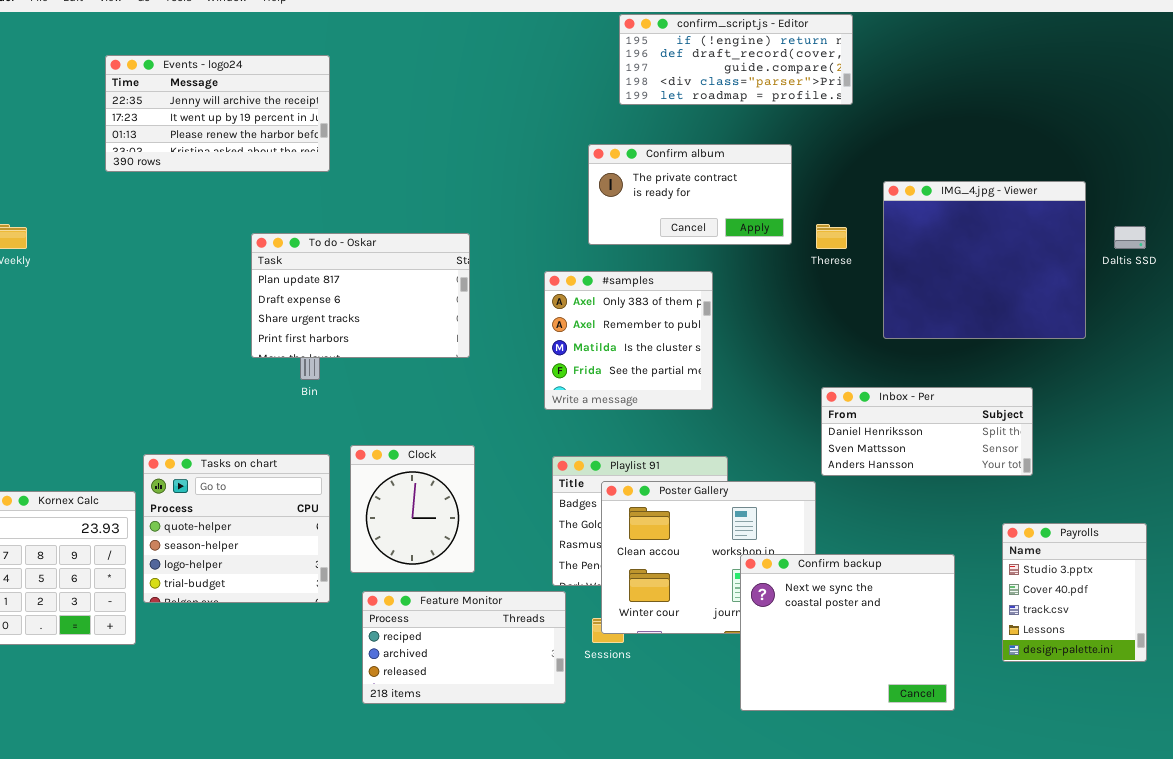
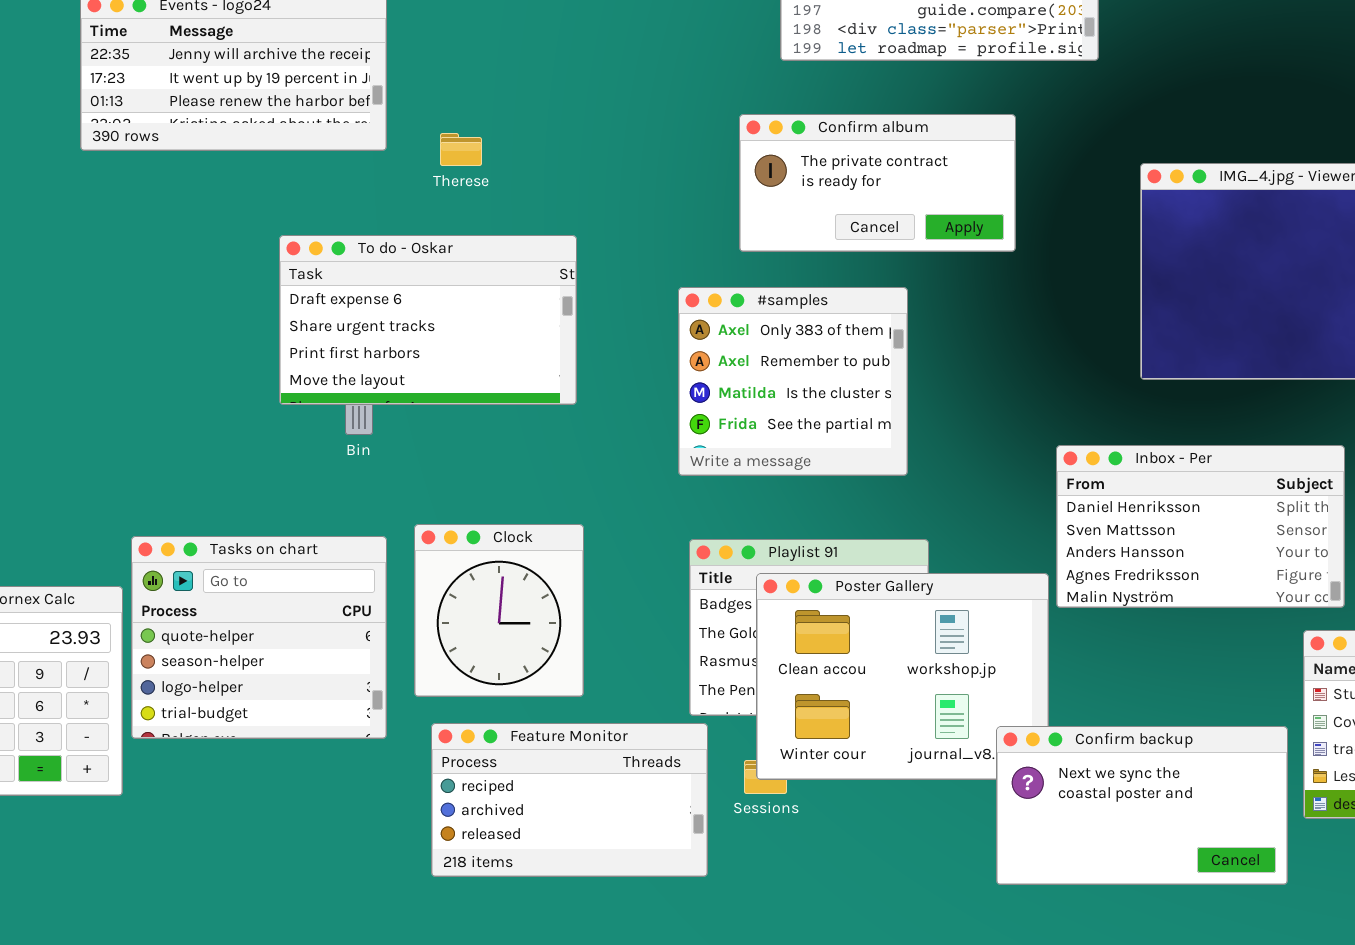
Therese: [816,224,847,249] -> [440,133,482,166], moved
To do - Oskar: [251,233,470,358] -> [279,235,577,405], scrolled down 1 row
Inbox - Per: [821,387,1033,476] -> [1056,445,1345,608], resized
Confirm backup: [740,554,955,711] -> [996,726,1288,885], moved, resized

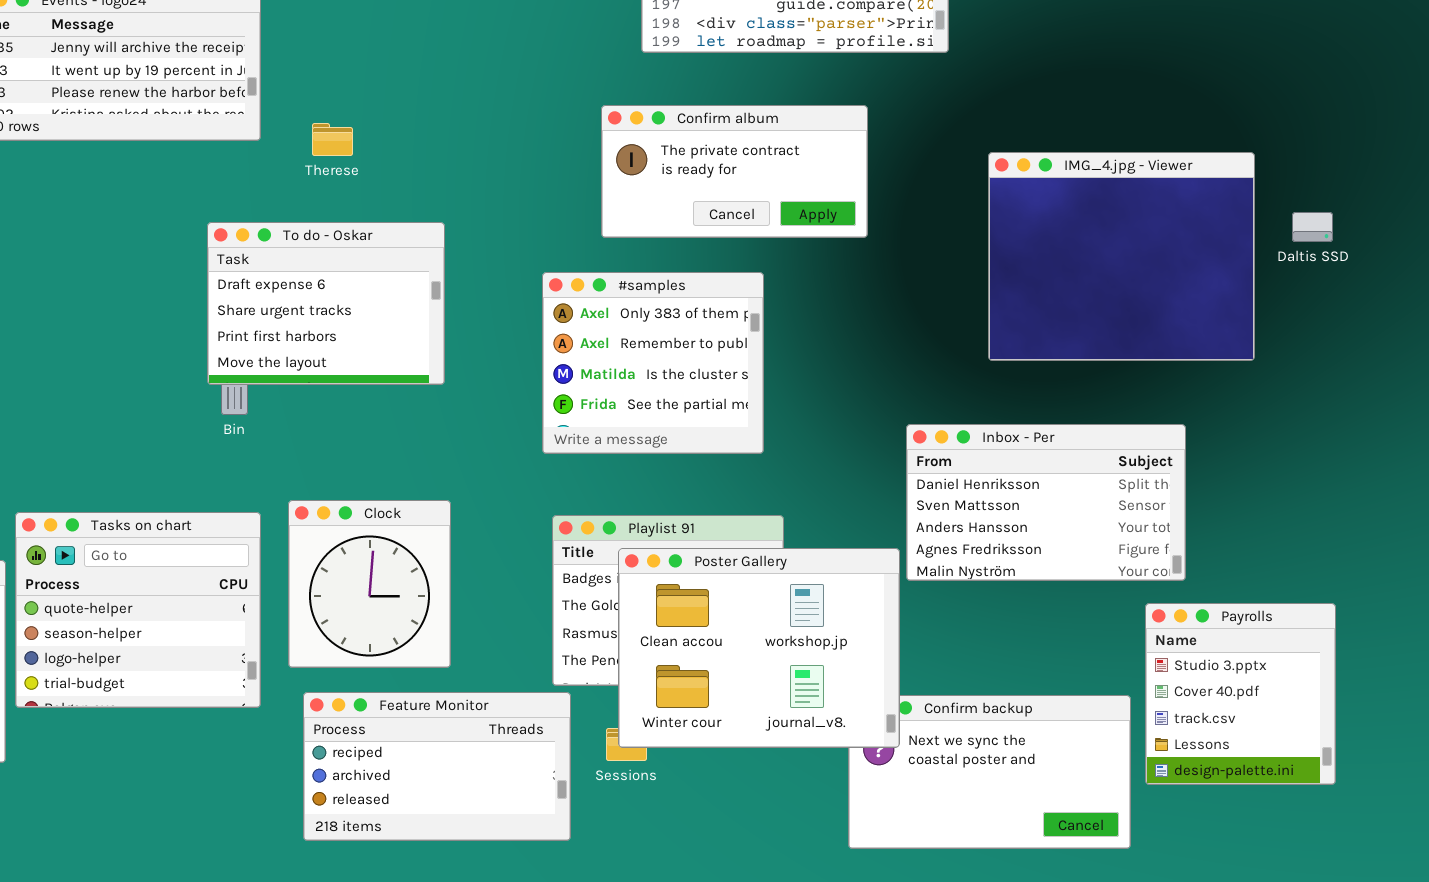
To do - Oskar: [279,235,577,405] -> [207,222,445,385], resized
Poster Gallery: [756,573,1049,780] -> [618,548,900,748], raised

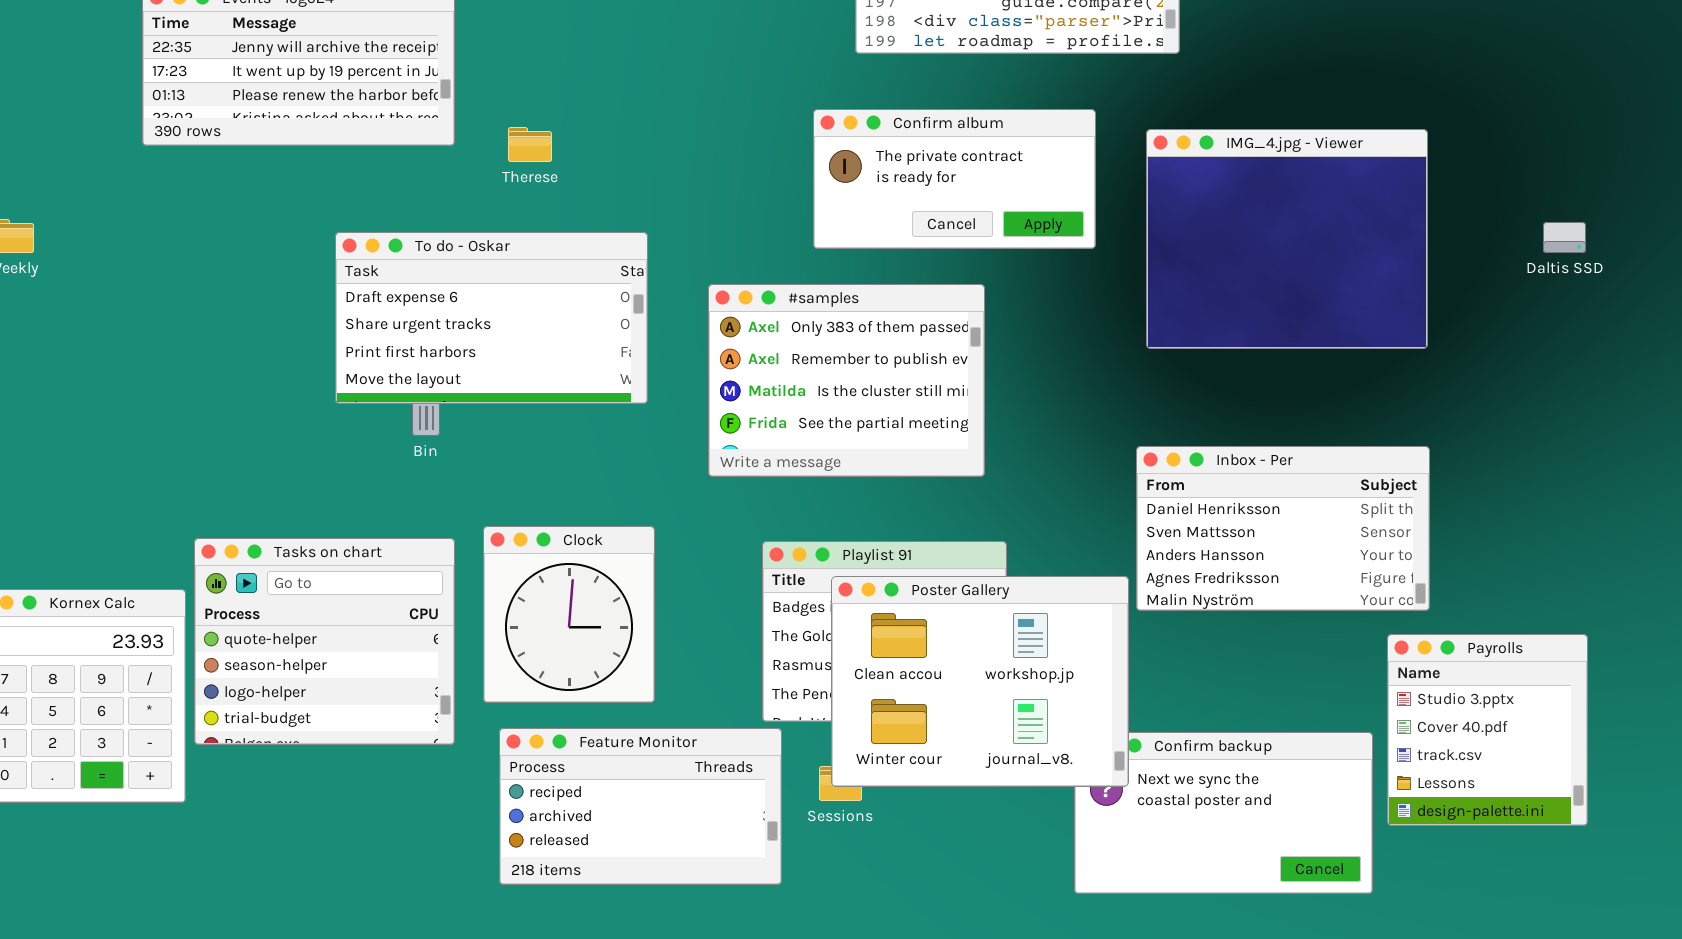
IMG_4.jpg - Viewer: [988,152,1255,361] -> [1146,129,1428,349], moved
To do - Oskar: [207,222,445,385] -> [335,232,648,404], resized
#samples: [542,272,764,454] -> [708,284,985,477], resized

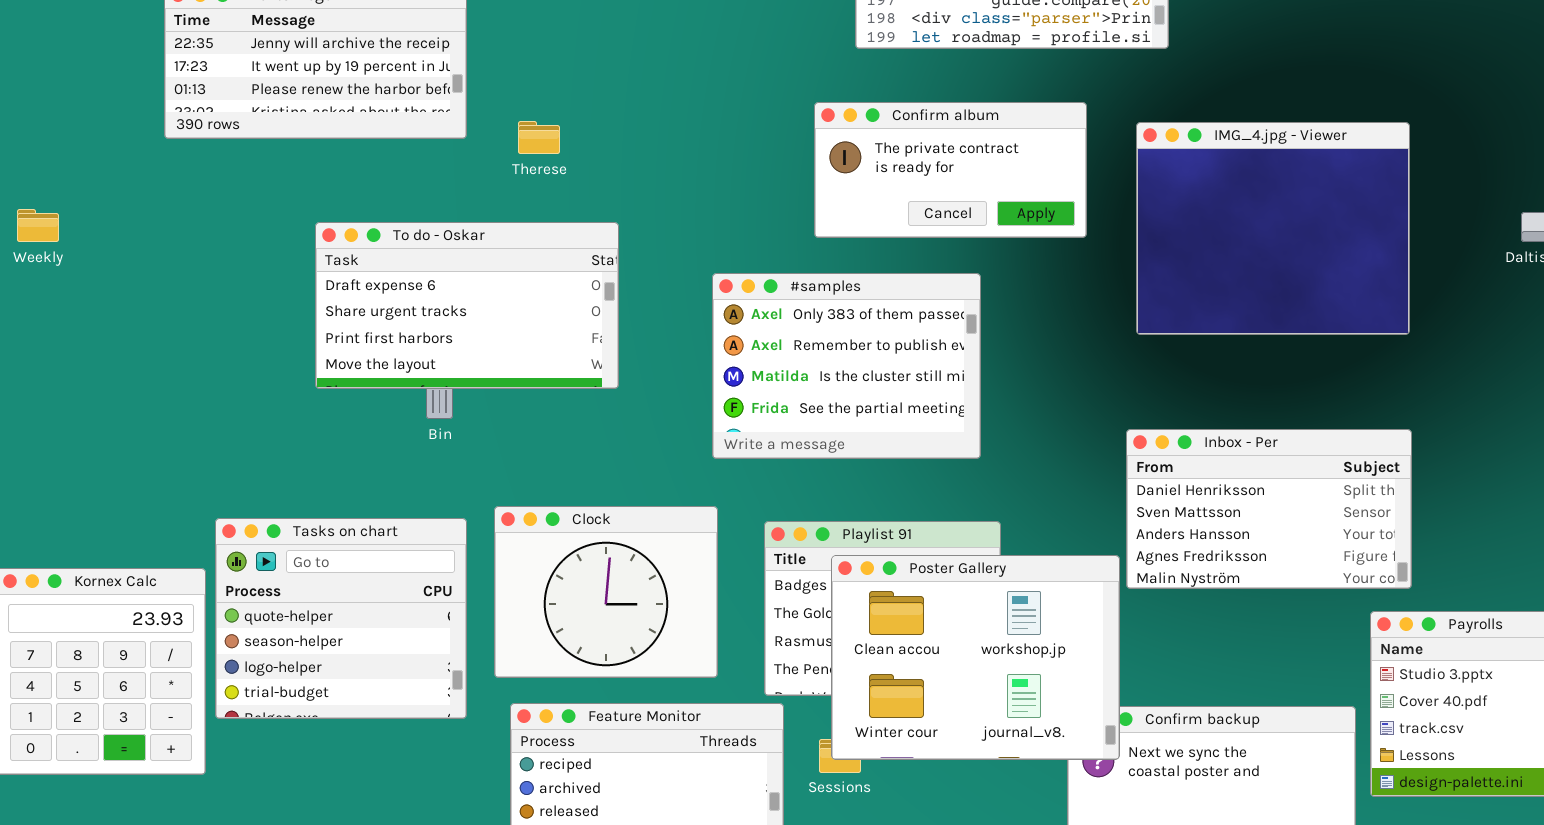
To do - Oskar: [335,232,648,404] -> [315,222,619,389], moved
Clock: [483,526,655,703] -> [494,506,718,678], resized

